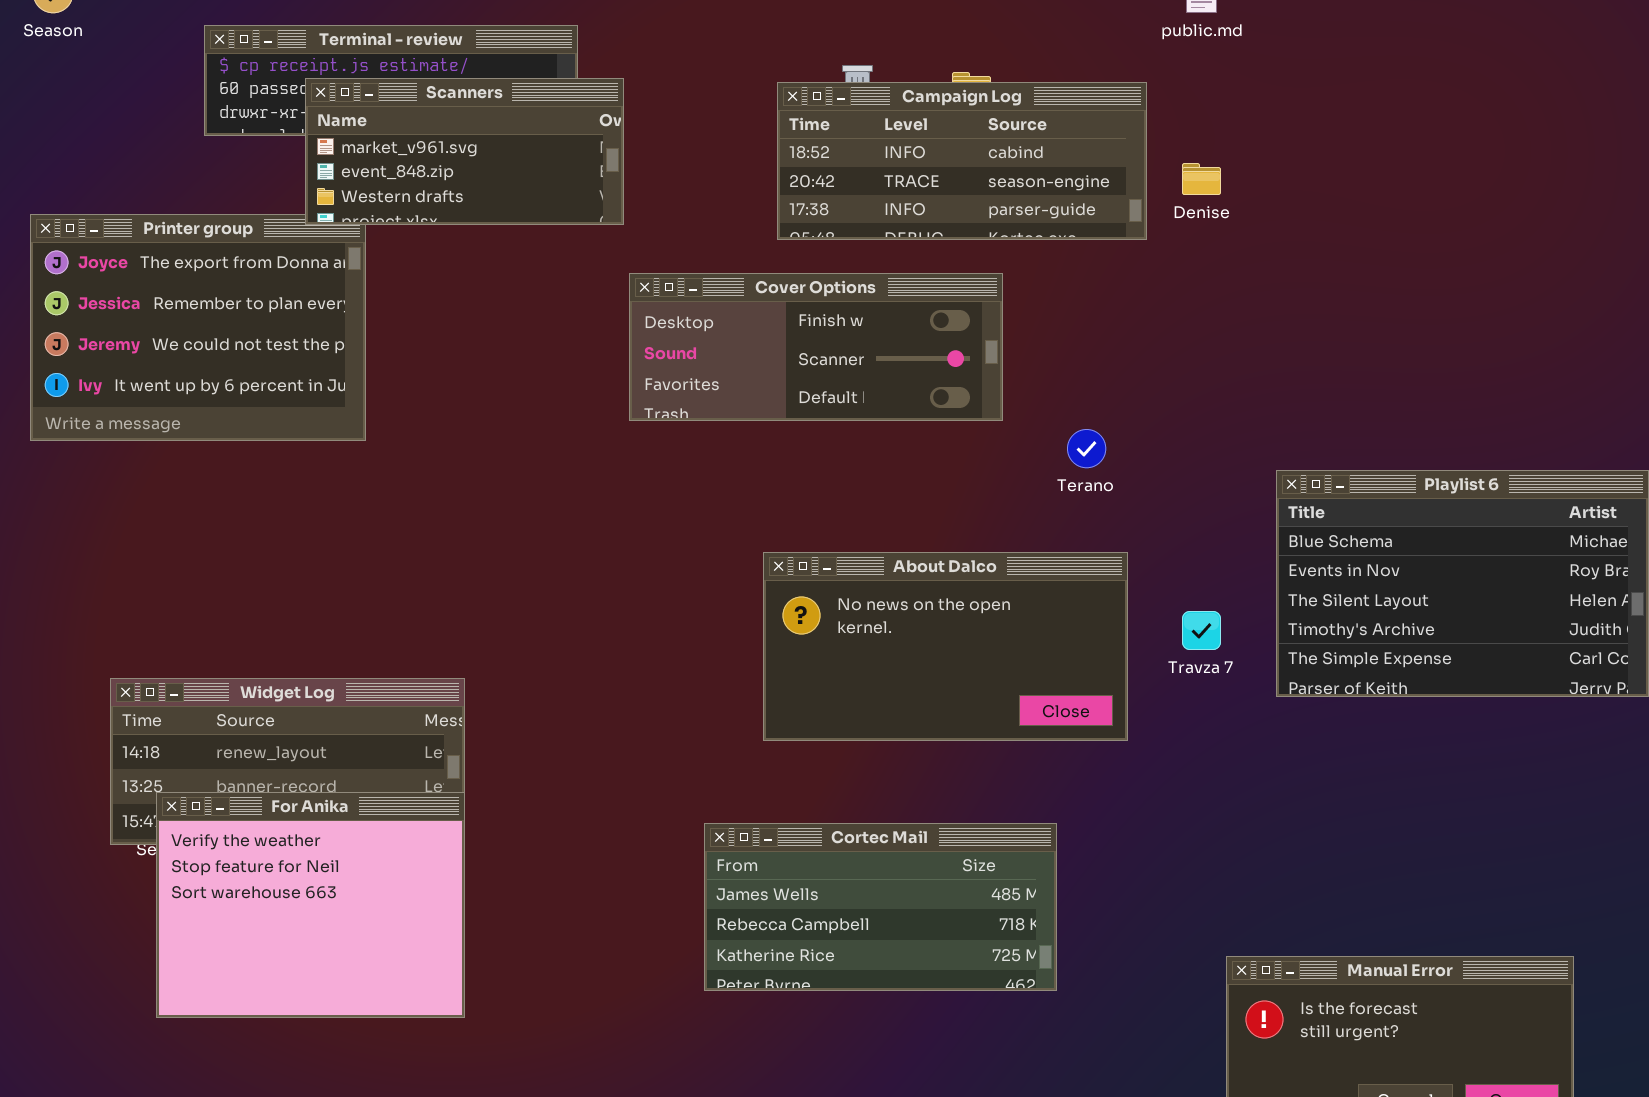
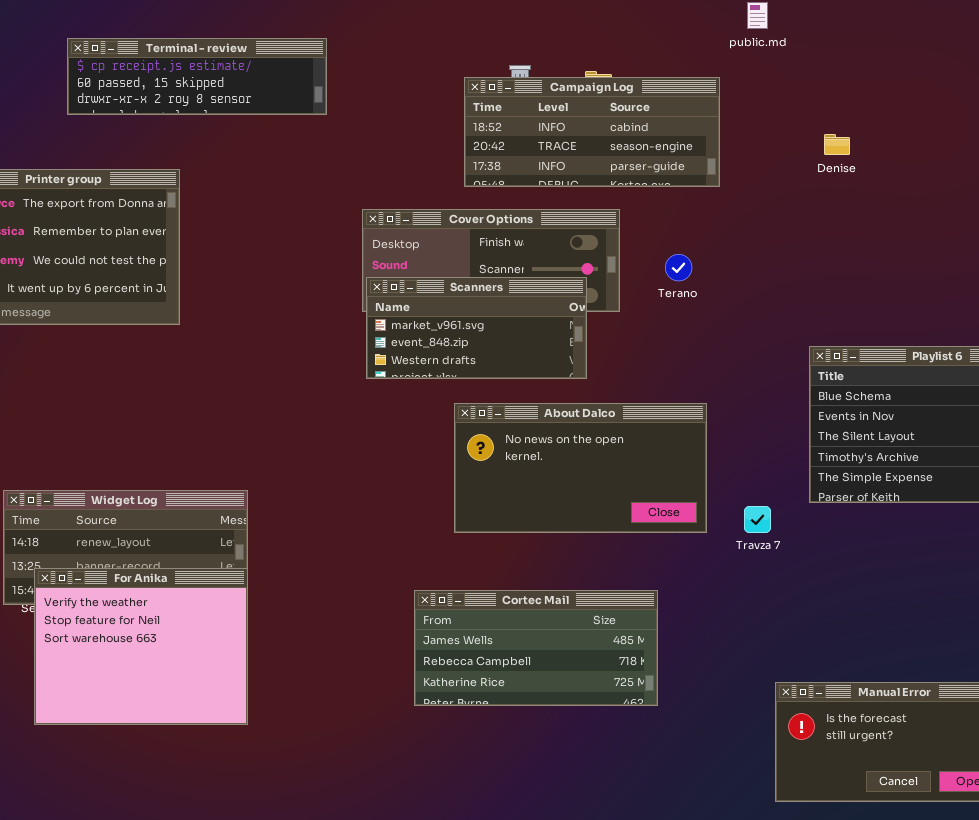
Scanners: [305,78,624,225] -> [366,277,587,379], moved
Denise: [1182,163,1221,195] -> [824,134,850,155], moved
Terano: [1067,429,1106,468] -> [665,254,692,281], moved
Travza 7: [1182,611,1221,650] -> [744,506,771,533], moved

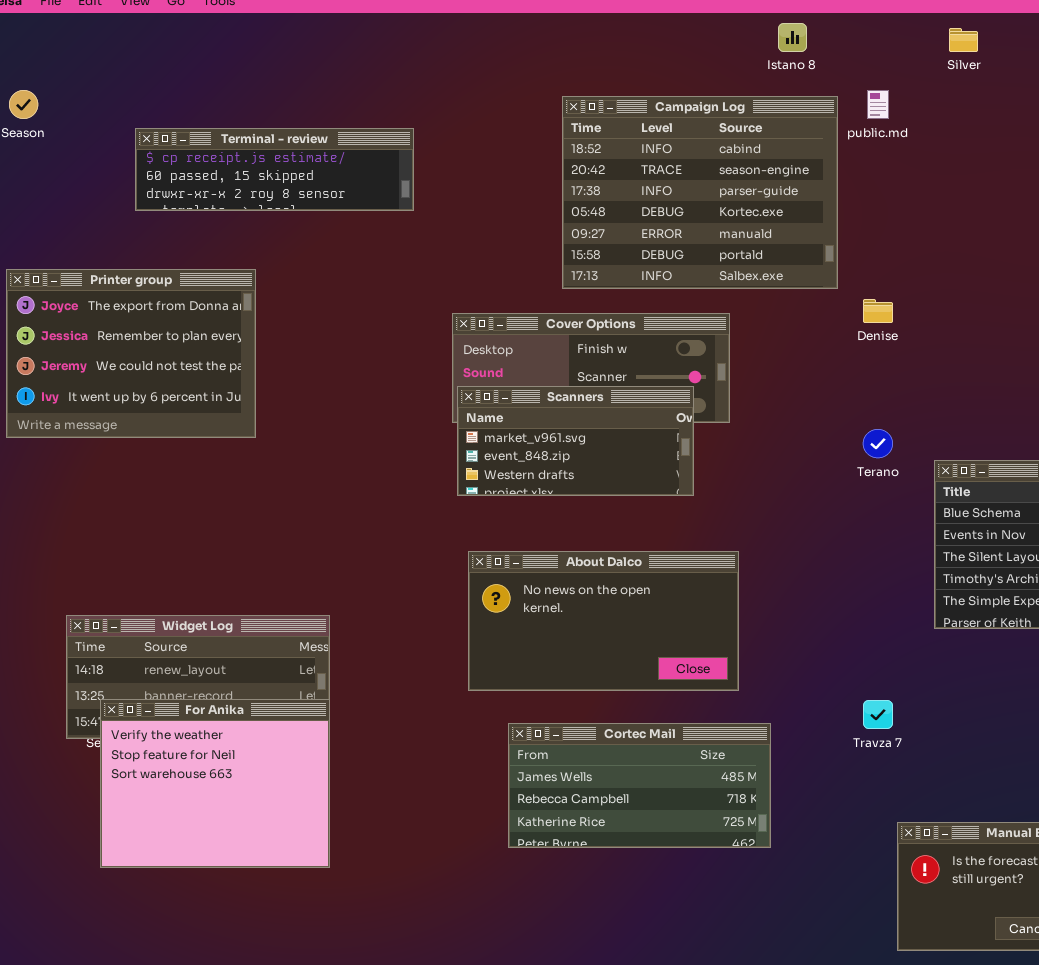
Campaign Log: [464,77,720,187] -> [562,96,838,289], resized
Denise: [824,134,850,155] -> [863,299,893,323], moved
Terano: [665,254,692,281] -> [863,429,893,458], moved
About Dalco: [454,403,707,533] -> [468,551,739,691], moved
Travza 7: [744,506,771,533] -> [863,700,893,729], moved

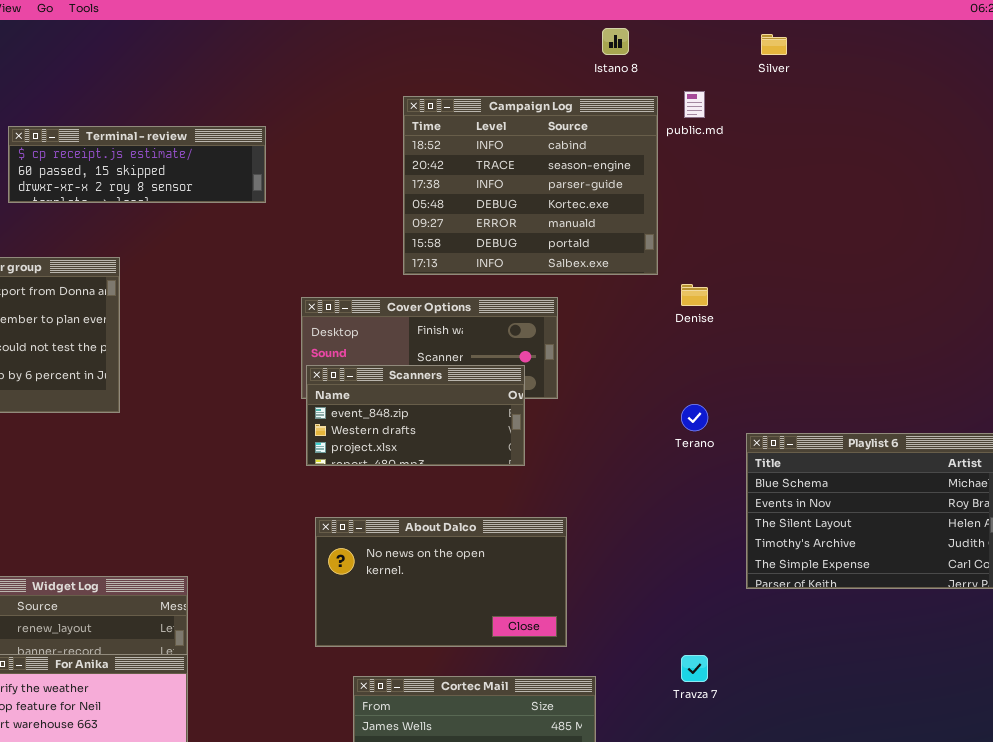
Scanners: [457,386,694,496] -> [306,365,525,466], scrolled down 1 row

